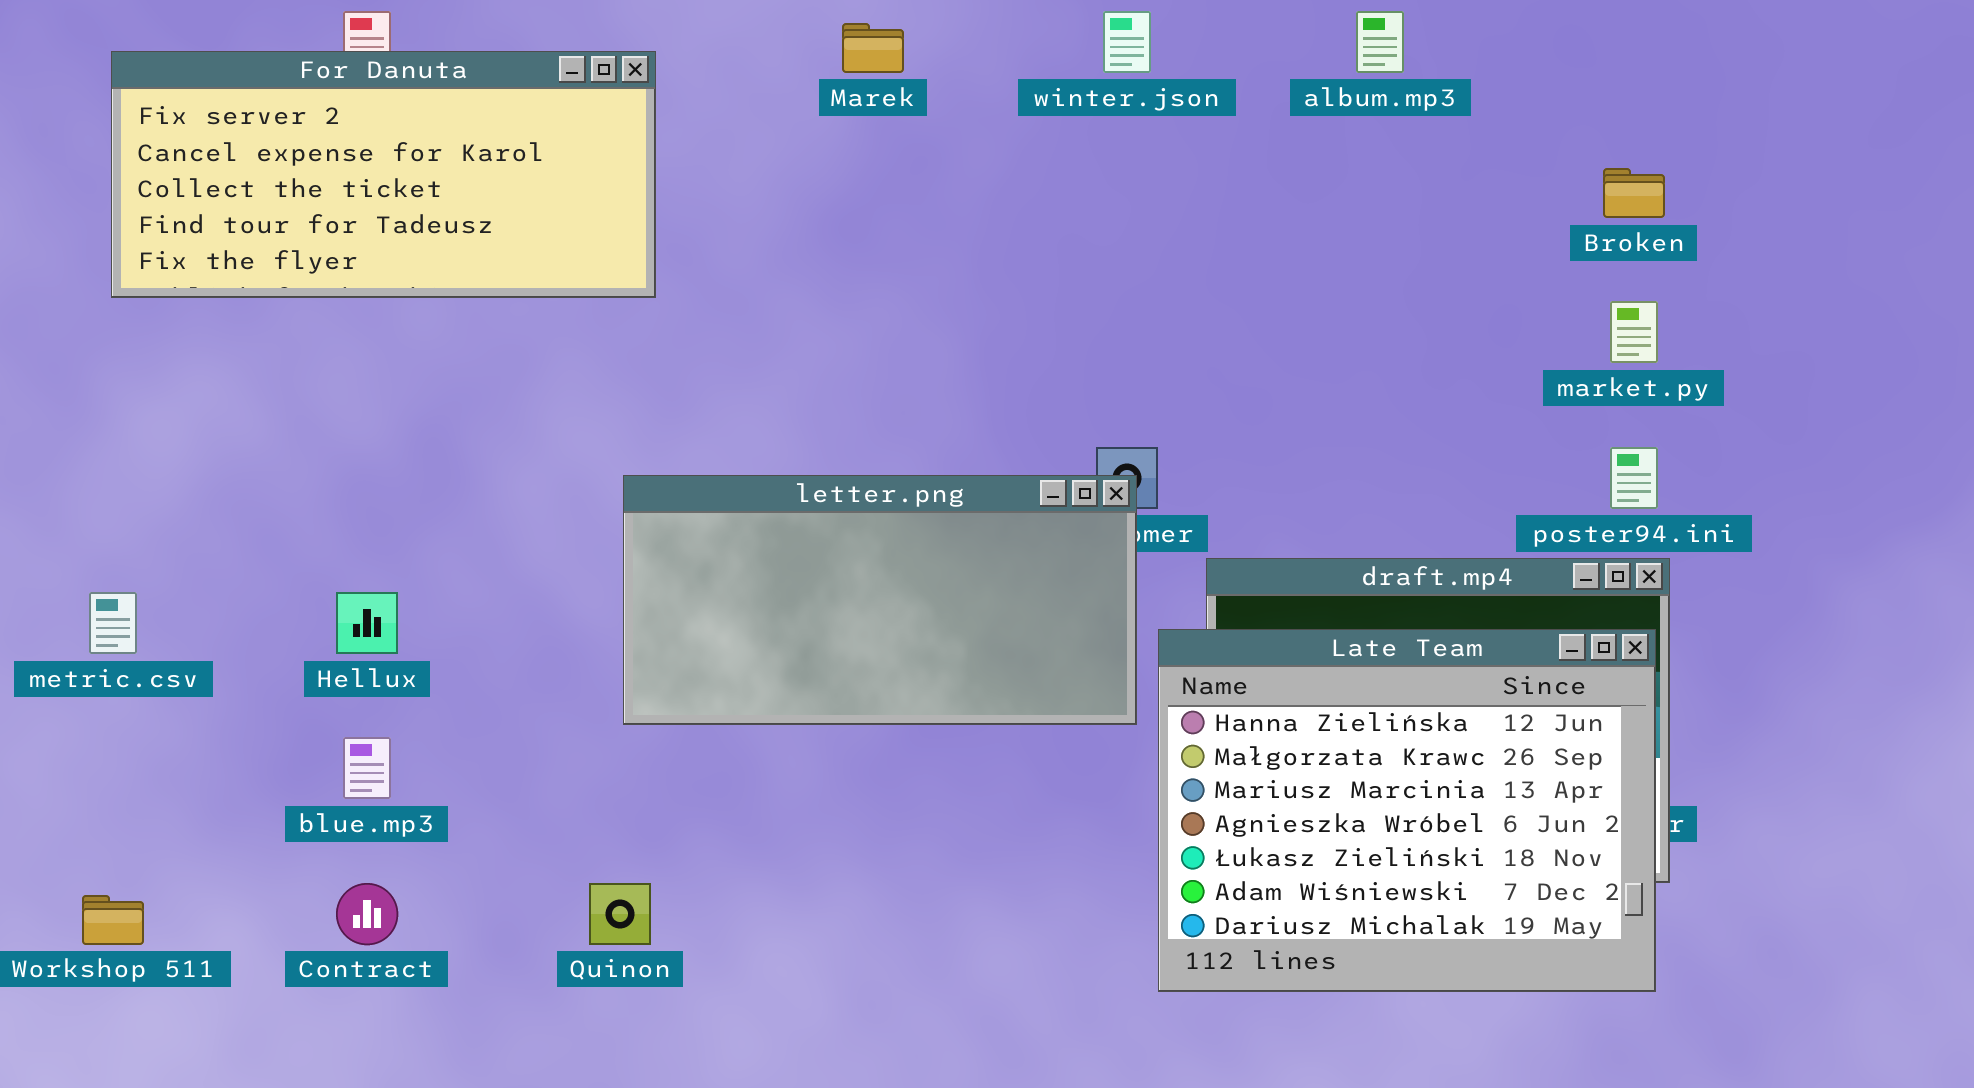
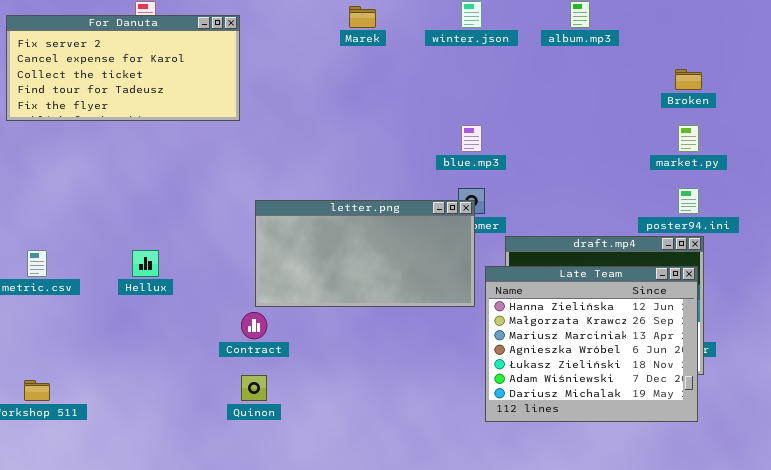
For Danuta: [111,51,656,298] -> [6,15,240,121], moved
blue.mp3: [343,737,391,799] -> [461,125,482,152], moved
Contract: [336,883,398,945] -> [241,312,267,339], moved

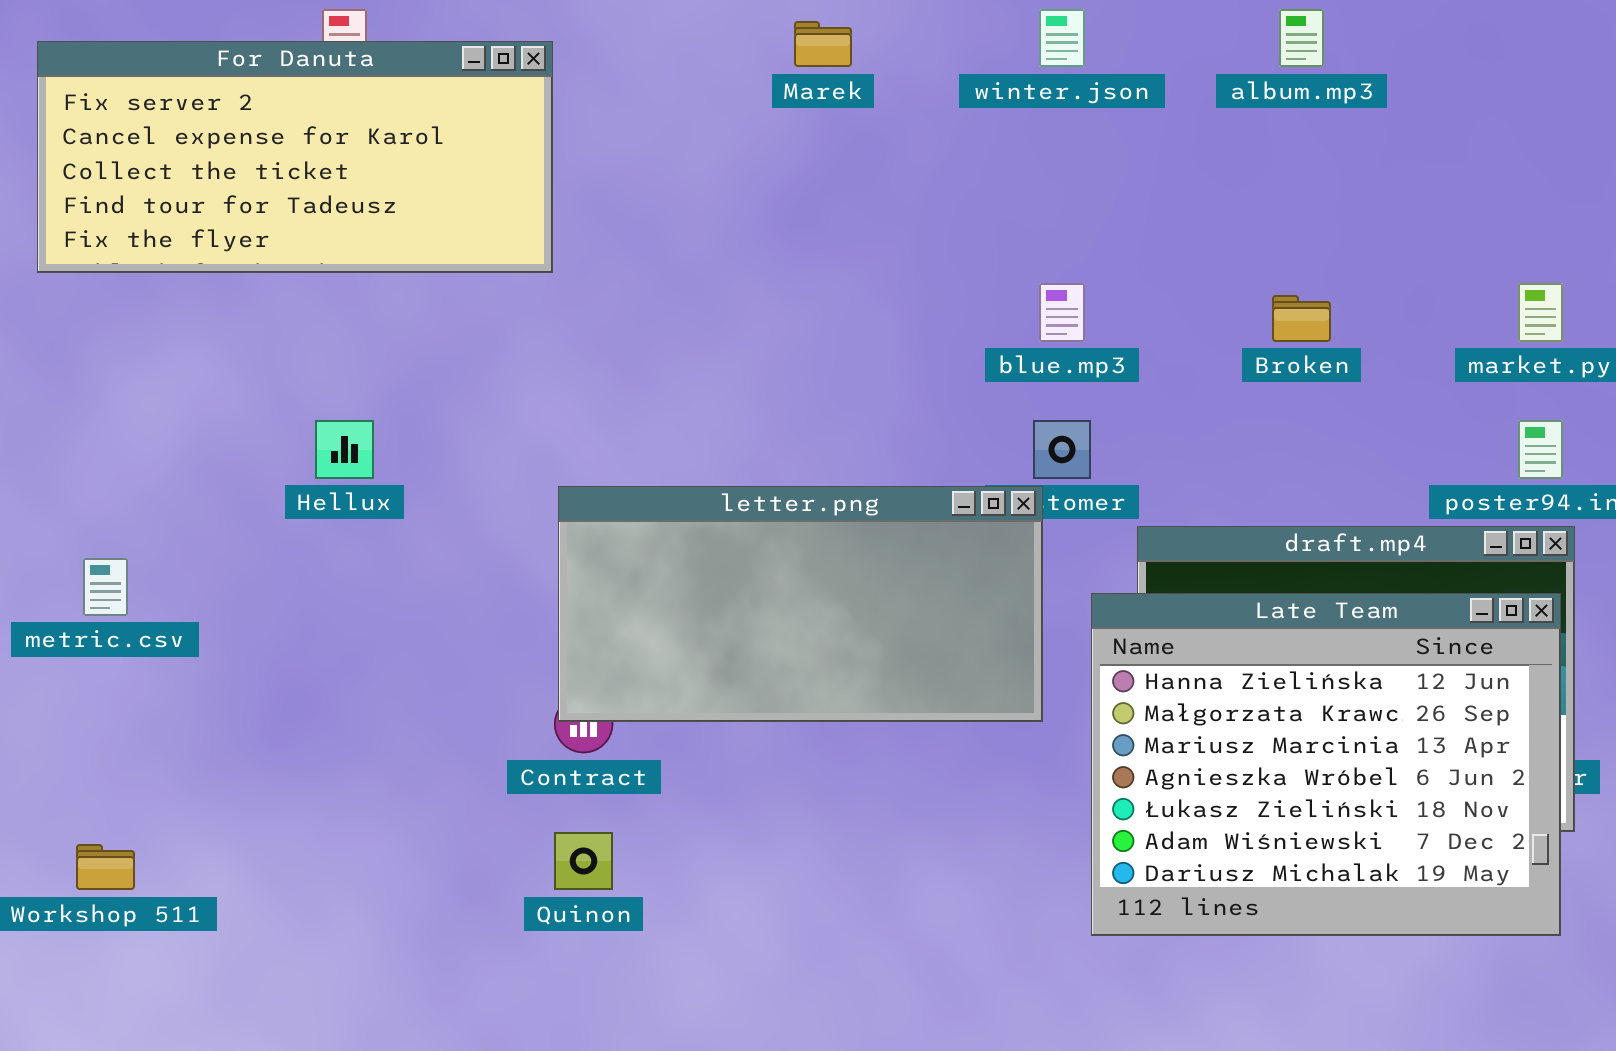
Broken: [675,69,702,90] -> [1272,295,1331,342], moved
letter.png: [255,200,475,307] -> [558,486,1043,722], moved
Hellux: [132,250,159,277] -> [315,420,374,479], moved

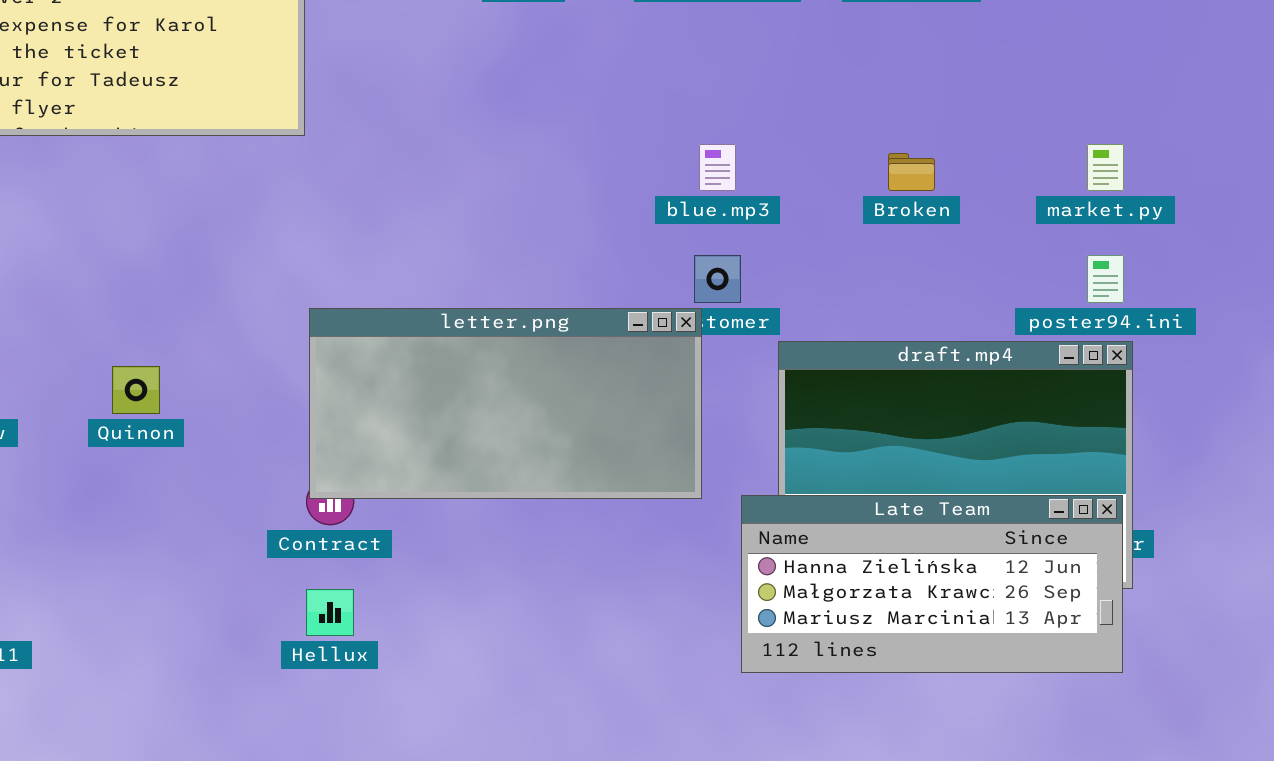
Hellux: [315,420,374,479] -> [306,589,354,636], moved
Late Team: [1091,593,1561,936] -> [741,495,1123,673], resized
Quinon: [554,832,613,890] -> [112,366,160,414], moved

